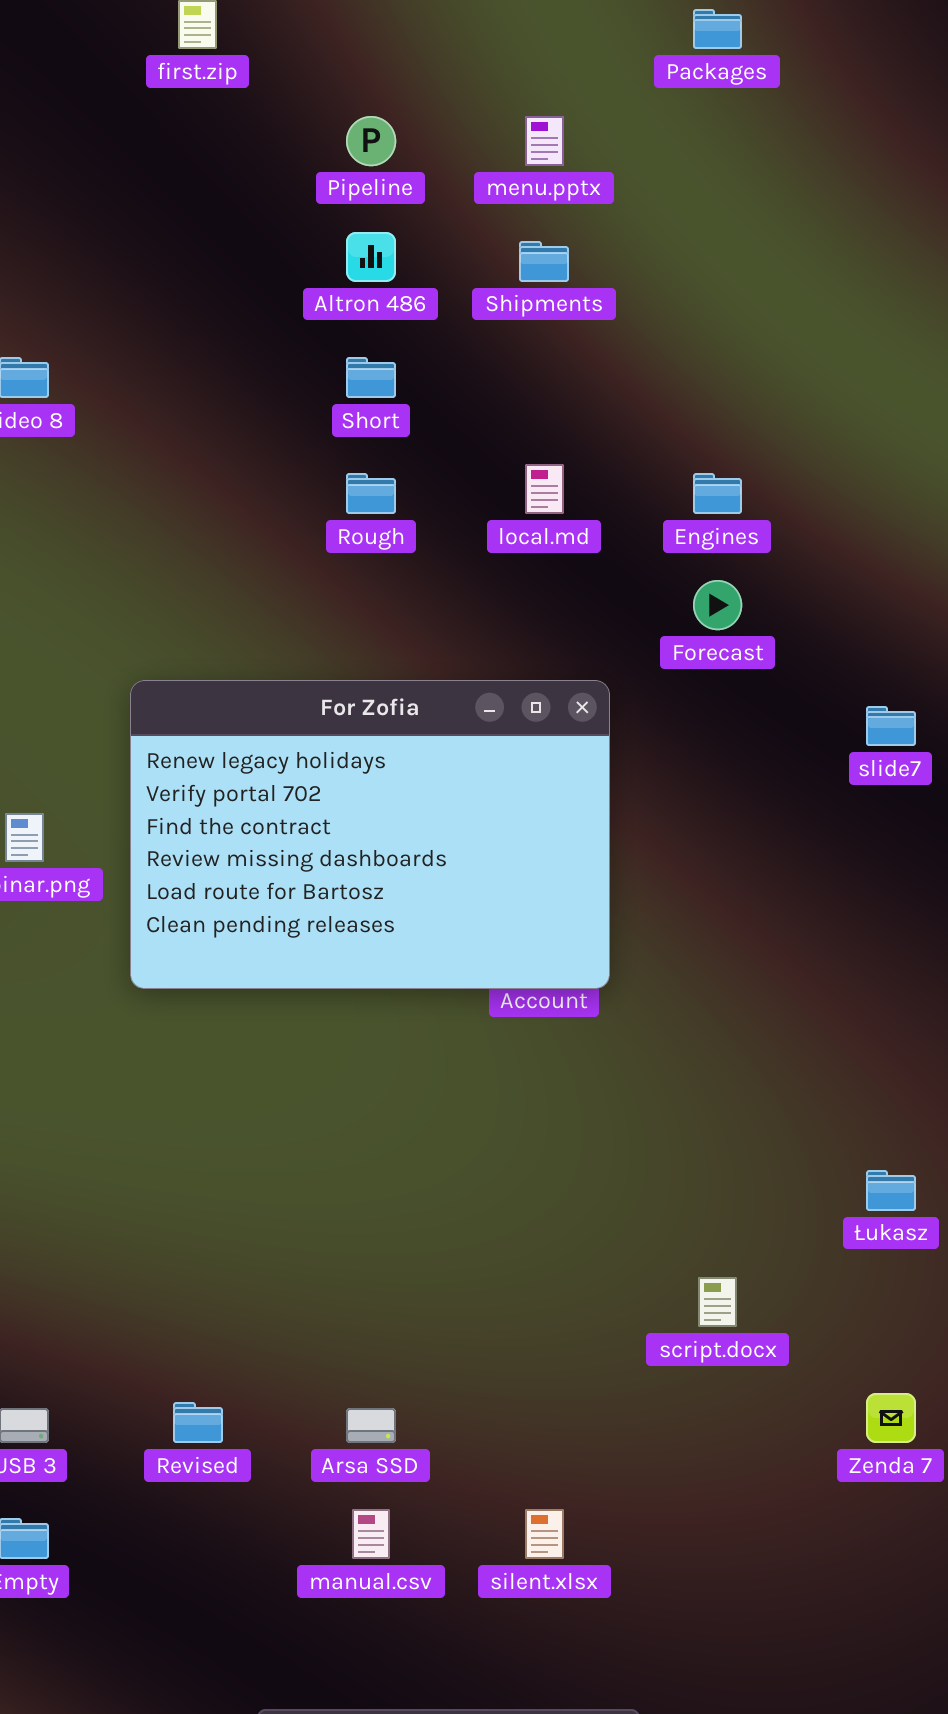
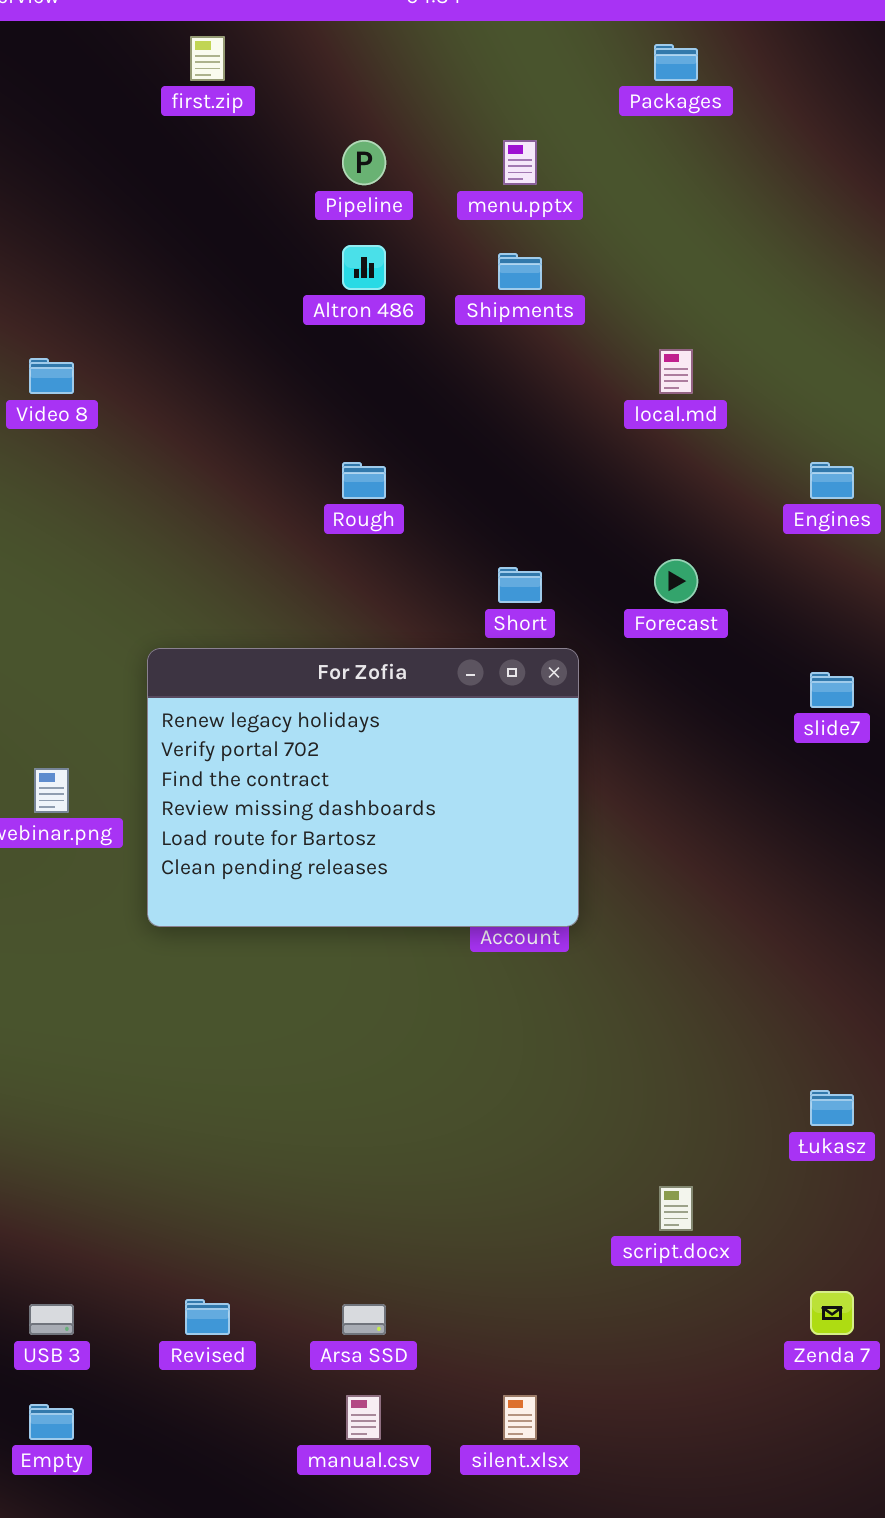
Short: [346,357,396,398] -> [498,567,542,603], moved
local.md: [525,464,564,514] -> [659,349,693,394], moved
Engines: [693,473,742,514] -> [810,462,854,499], moved

